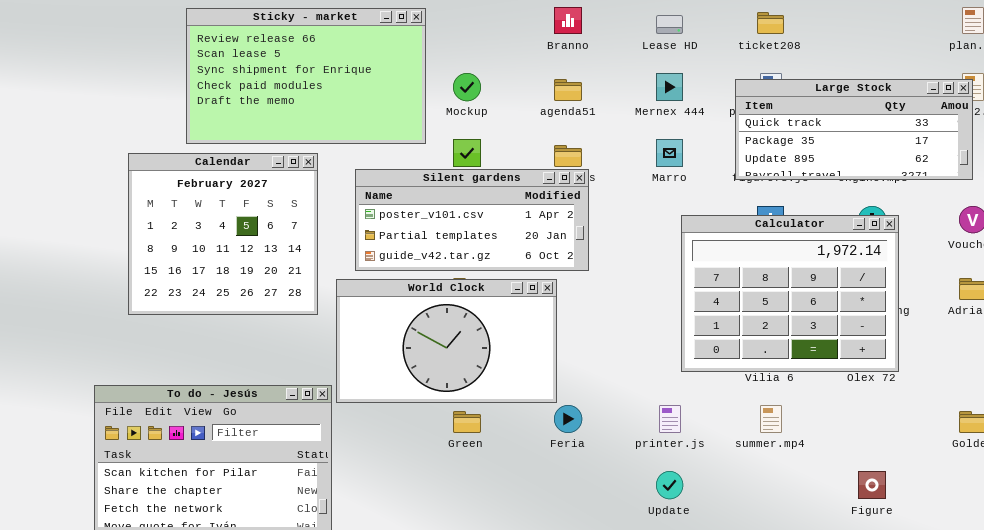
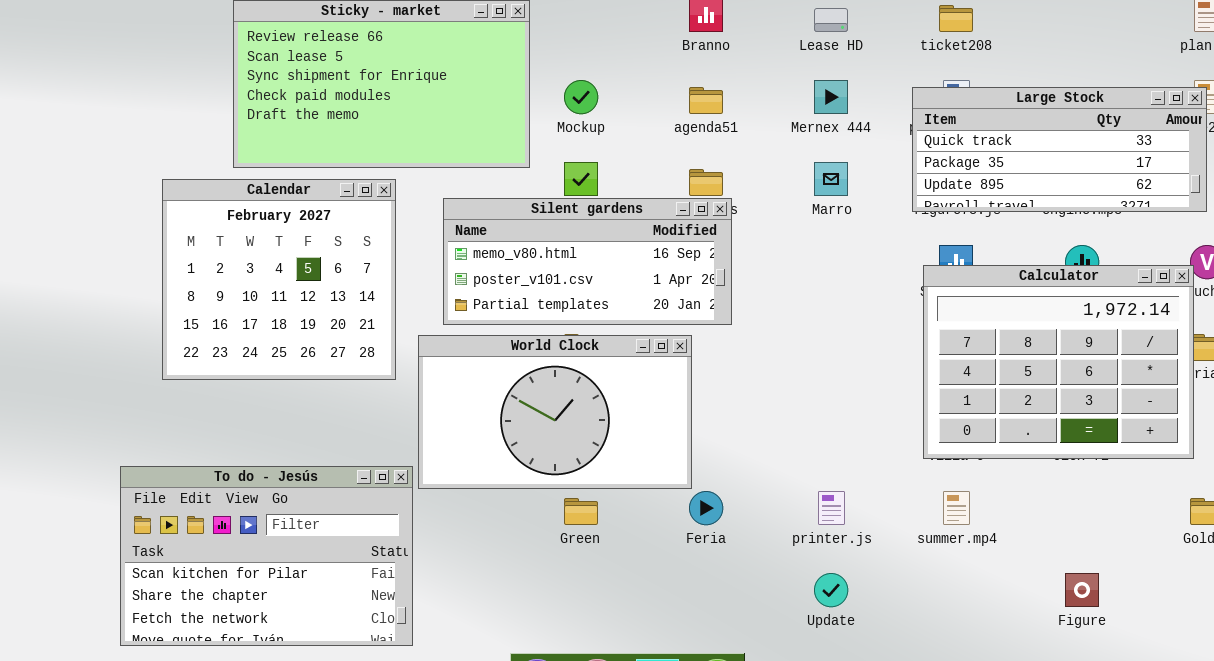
Silent gardens: [355,169,589,271] -> [443,198,732,325], scrolled up 1 row
Calculator: [681,215,899,372] -> [923,265,1194,459], moved

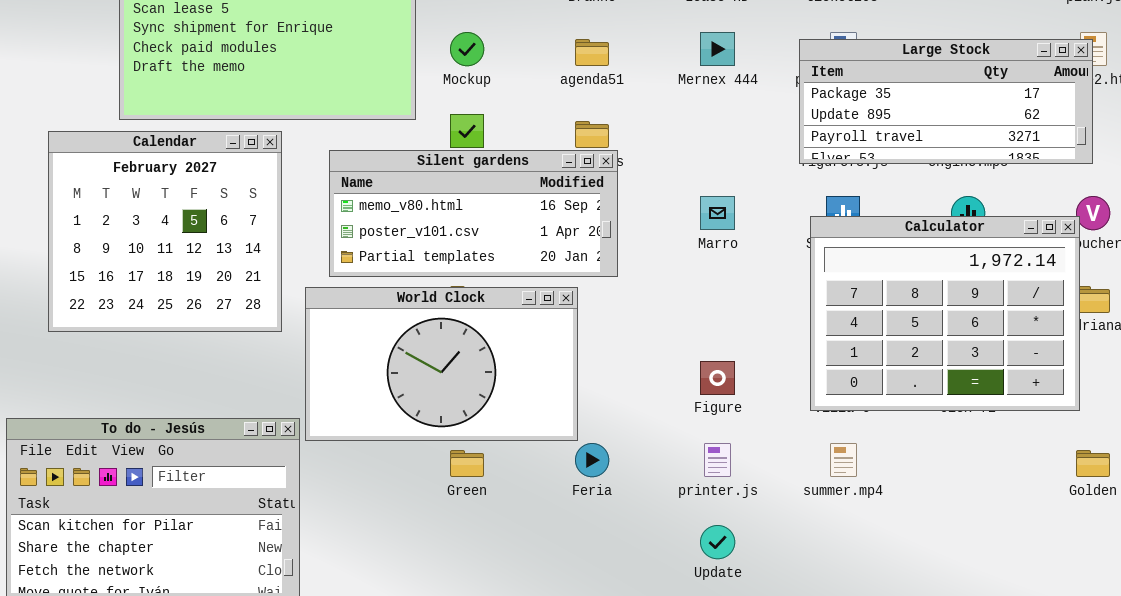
Large Stock: [912,87,1207,212] -> [799,39,1093,164], scrolled down 1 row
Marro: [814,162,848,196] -> [700,196,735,230], moved
Figure: [1065,573,1099,607] -> [700,361,735,395], moved

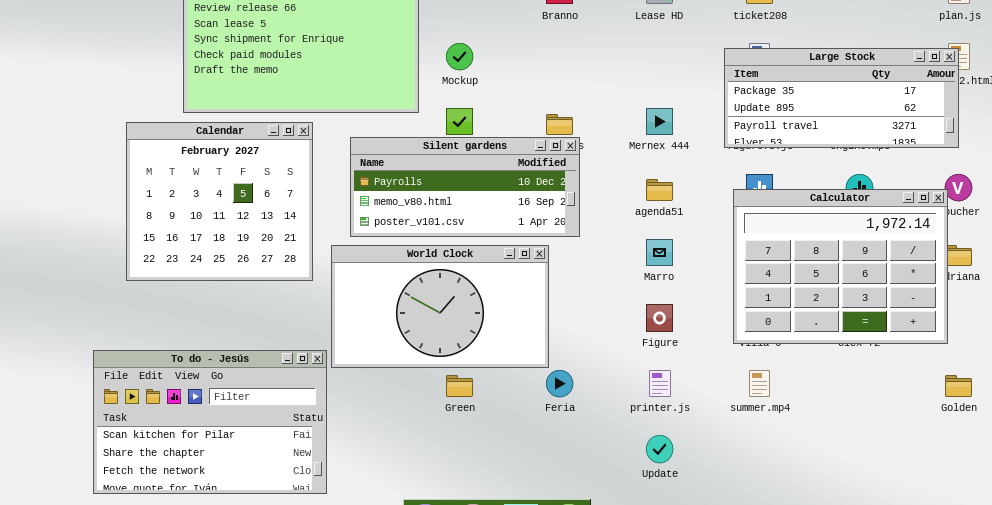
Mernex 444: [700,32,735,66] -> [646,108,673,135], moved
agenda51: [575,39,609,66] -> [646,179,673,201], moved
Silent gardens: [329,150,618,277] -> [350,137,580,237], scrolled up 1 row
Marro: [700,196,735,230] -> [646,239,673,266], moved

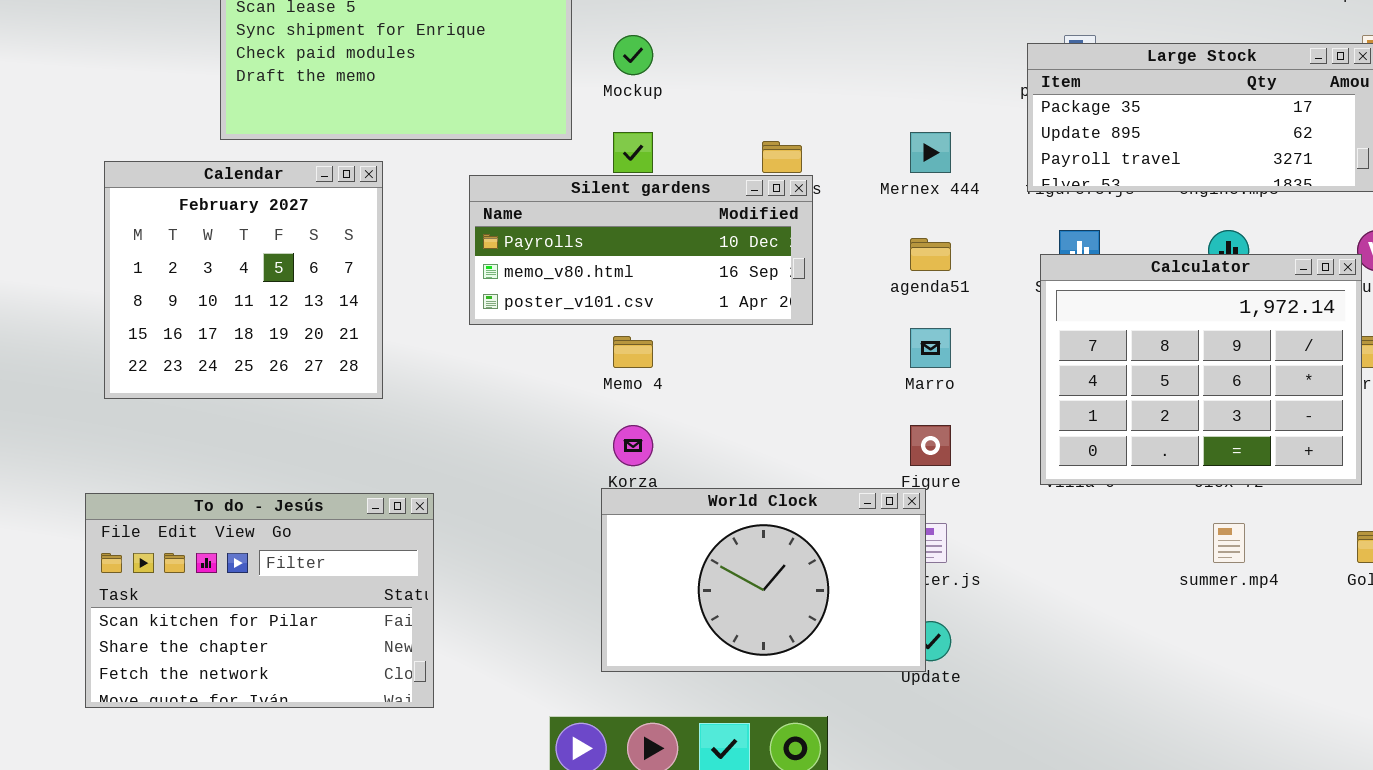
Calendar: [126,122,313,281] -> [104,161,383,399], moved
World Clock: [331,245,549,368] -> [601,488,926,672], moved
summer.mp4: [749,370,770,397] -> [1213,523,1245,563], moved

